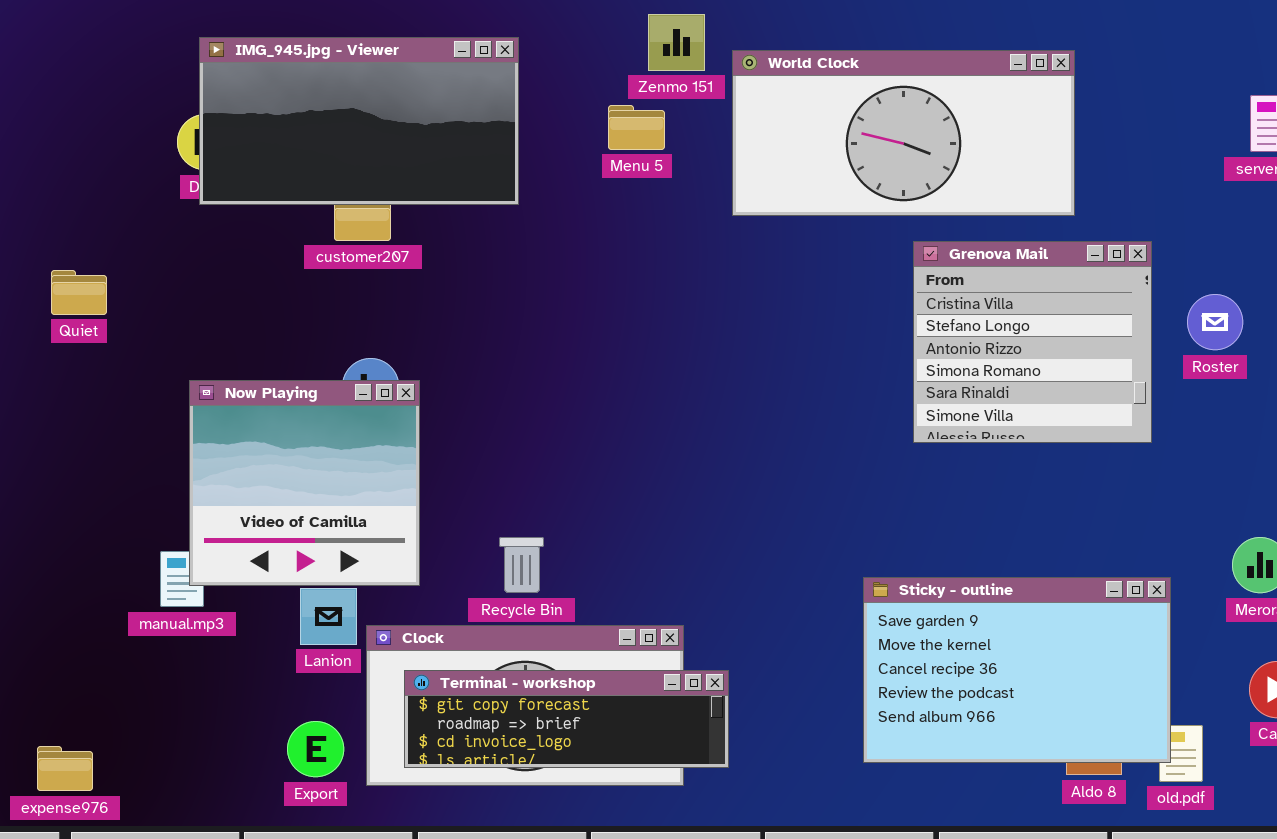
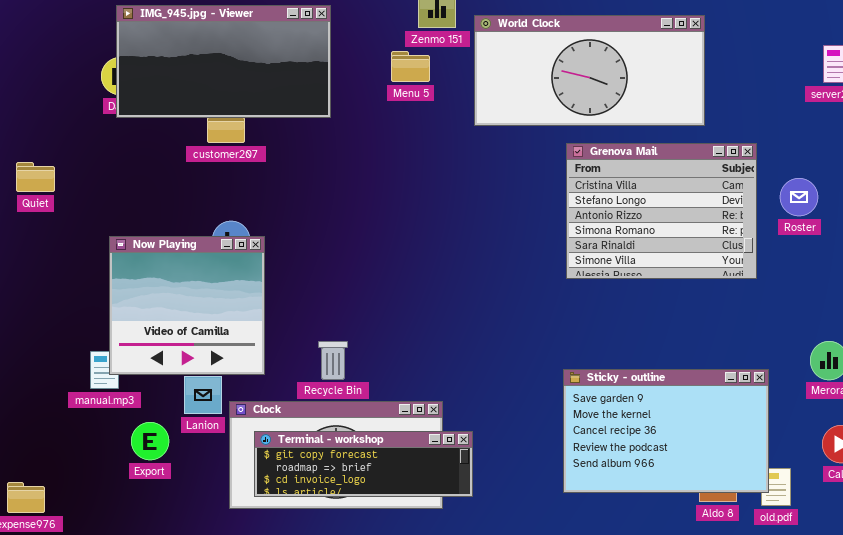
Grenova Mail: [913,241,1152,443] -> [566,143,757,279], resized
Export: [287,721,344,777] -> [131,422,169,460], moved

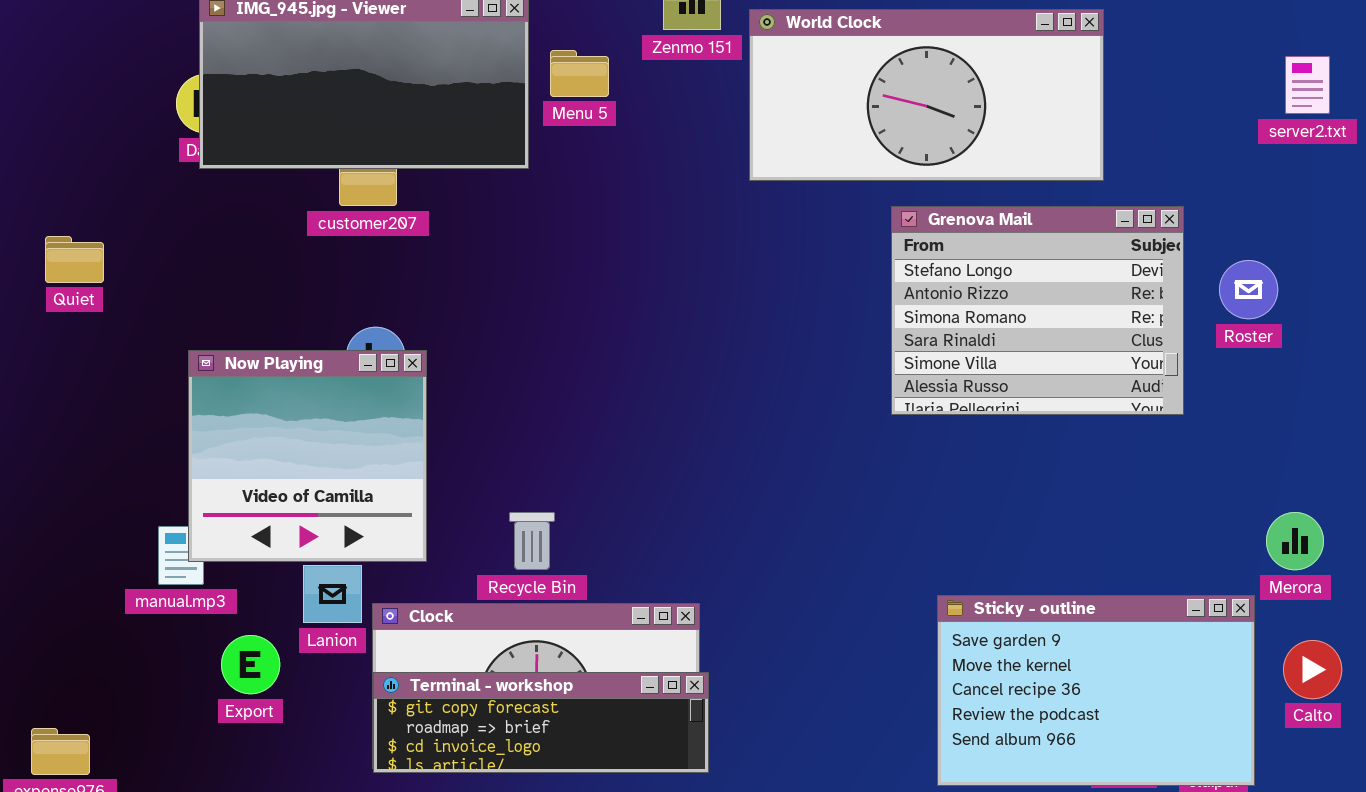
Menu 5: [391,51,430,82] -> [550,50,609,97], moved
Grenova Mail: [566,143,757,279] -> [891,206,1184,415], scrolled down 1 row
Sticky - outline: [563,369,769,493] -> [937,595,1255,786], moved
Terminal - workshop: [254,431,473,497] -> [373,672,709,773], moved

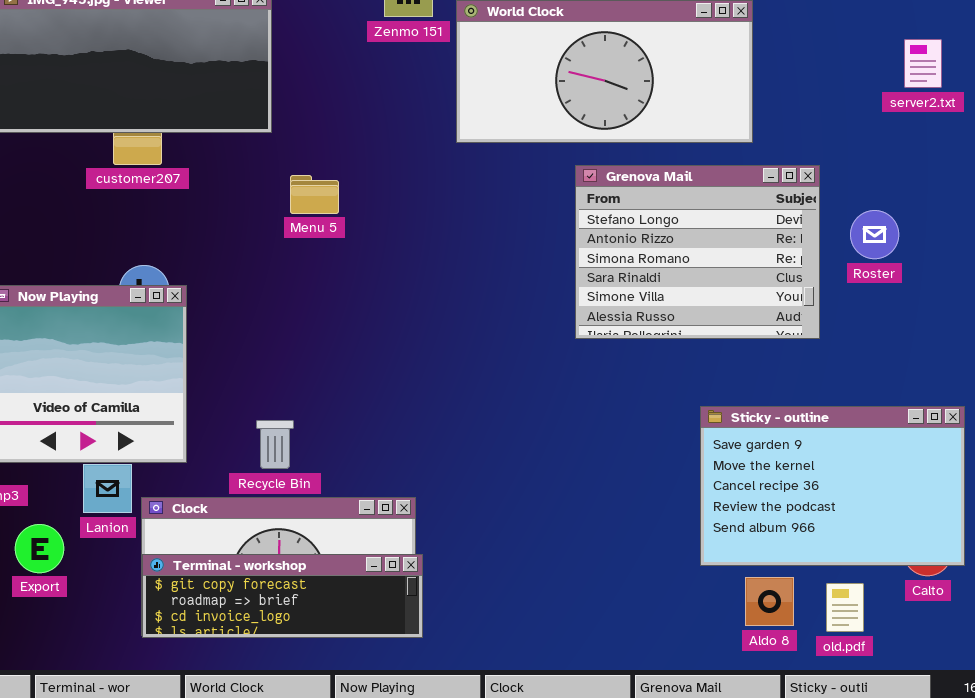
Menu 5: [550,50,609,97] -> [290,175,339,214], moved
Sticky - outline: [937,595,1255,786] -> [700,406,965,566], moved

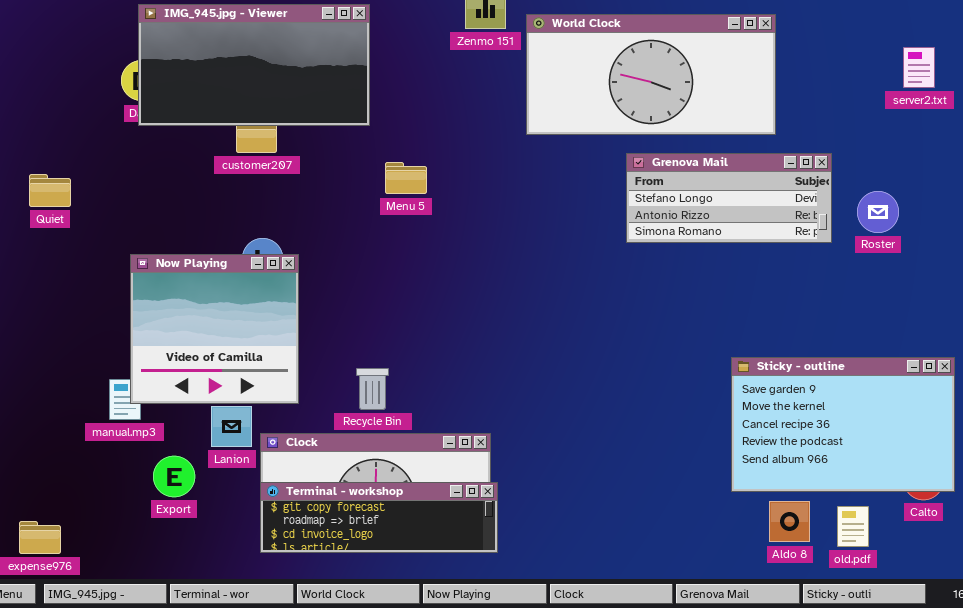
Grenova Mail: [575,165,820,339] -> [626,153,832,243], resized

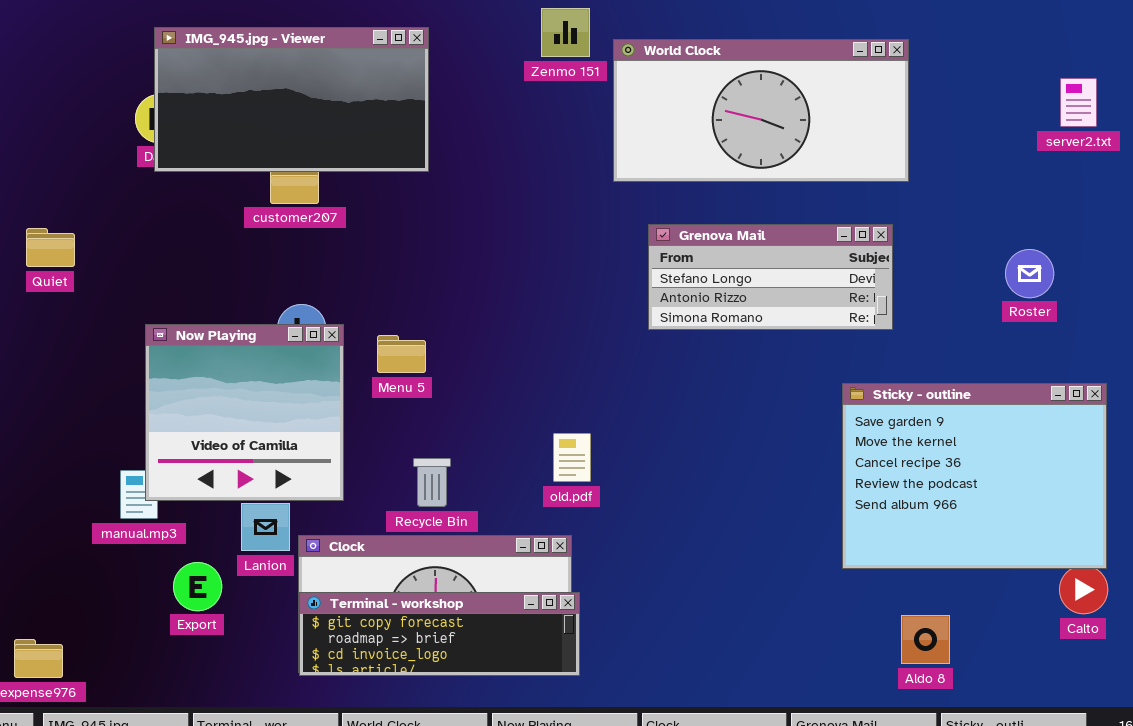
Grenova Mail: [626,153,832,243] -> [648,224,893,330], moved
Menu 5: [385,162,427,194] -> [377,335,426,373], moved
Sticky - outline: [731,357,955,492] -> [842,383,1107,569], moved, resized
old.pdf: [837,506,869,547] -> [553,433,591,482], moved

